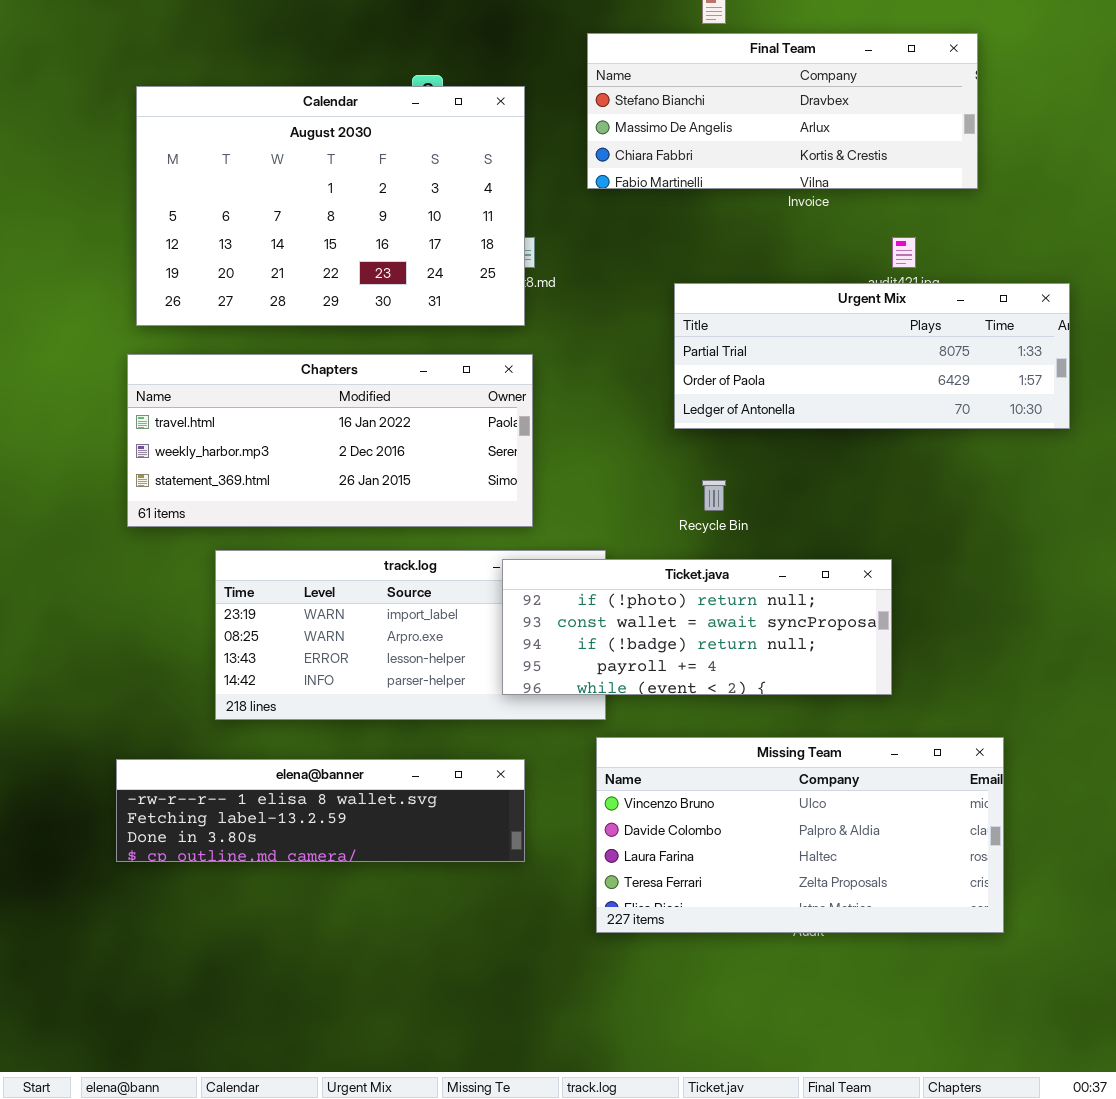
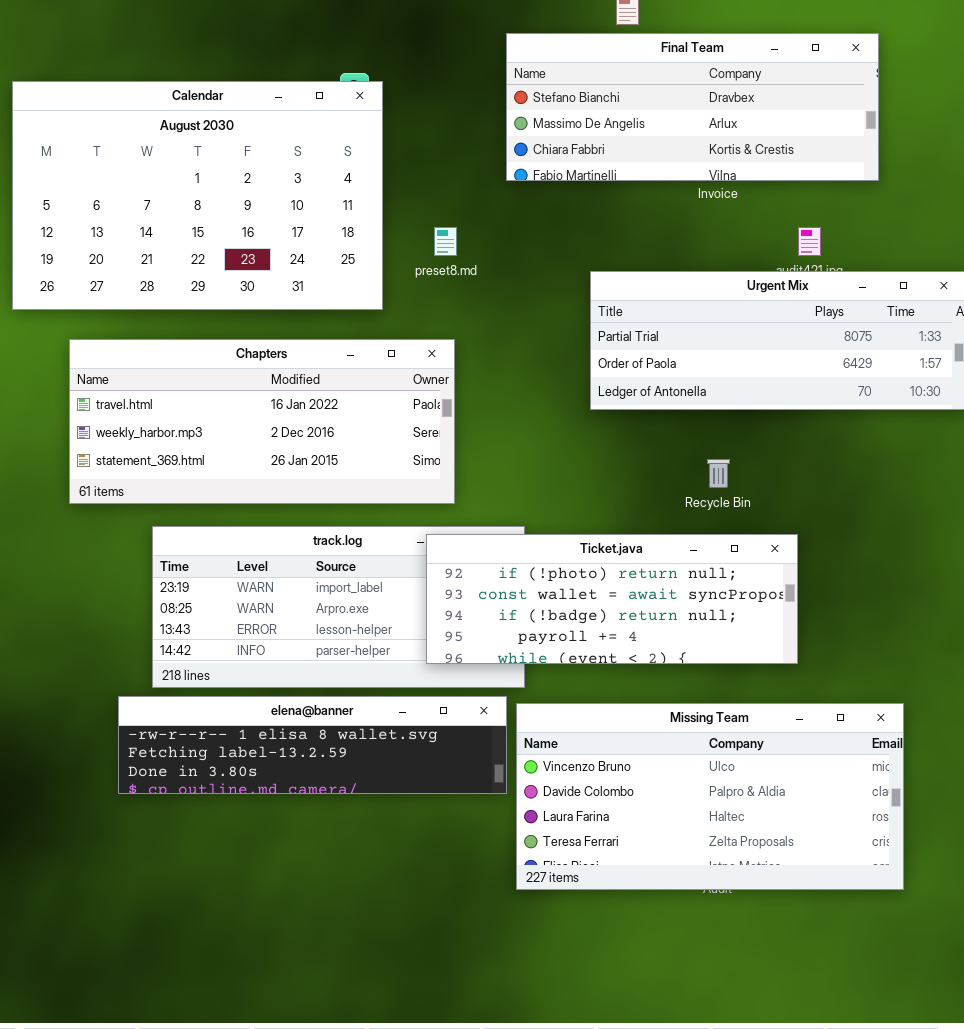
Calendar: [136,86,525,326] -> [12,81,383,310], moved
Recycle Bin: [702,480,726,511] -> [707,459,730,488], moved
elena@banner: [116,759,525,862] -> [118,696,507,794], moved

